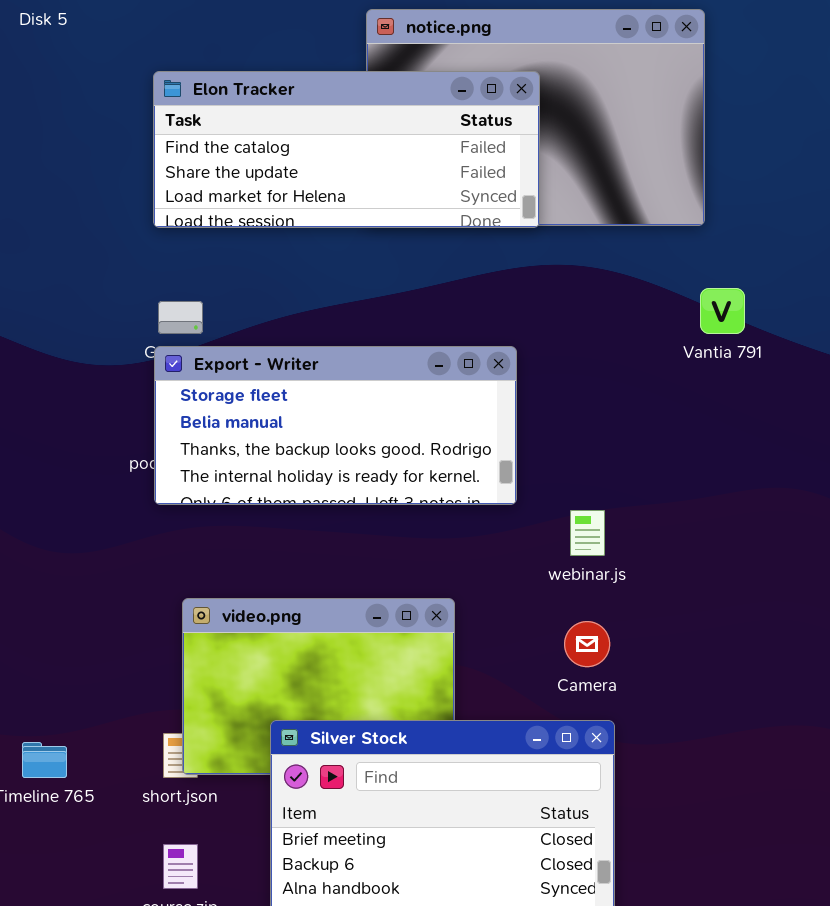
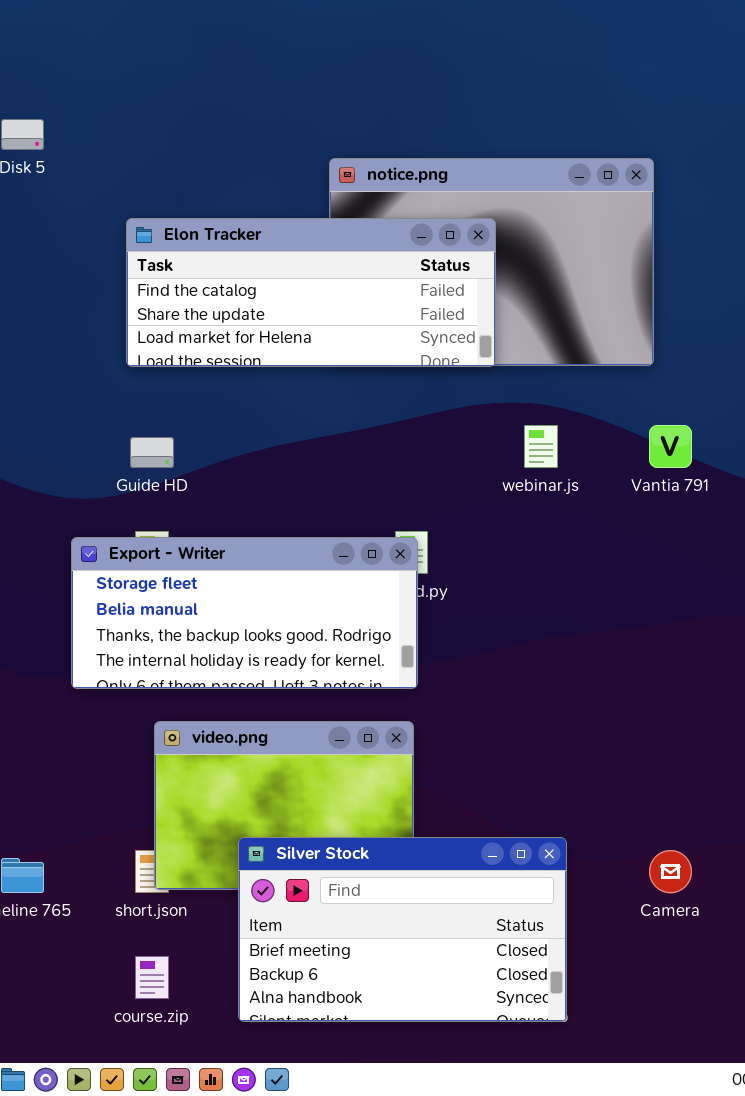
Export - Writer: [154,346,517,505] -> [71,537,418,689], moved
webinar.js: [570,510,605,556] -> [524,425,558,468], moved
Camera: [564,621,610,667] -> [649,850,692,893], moved

